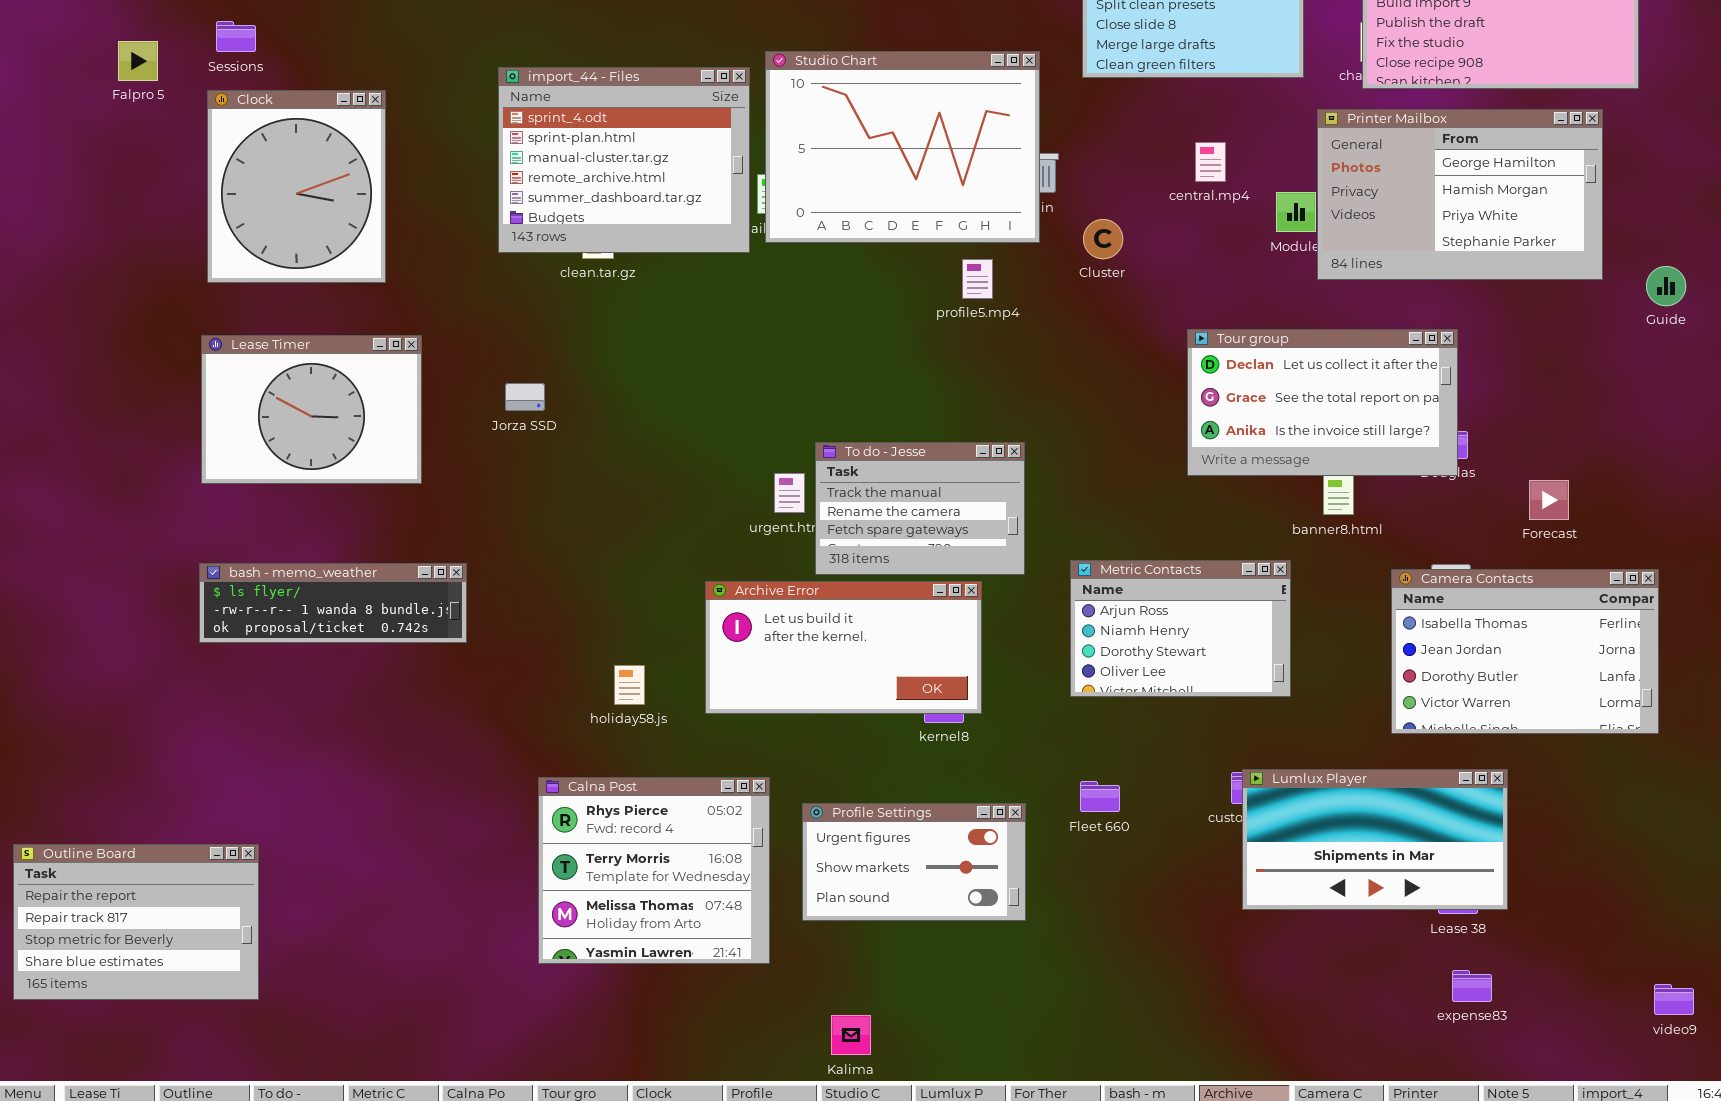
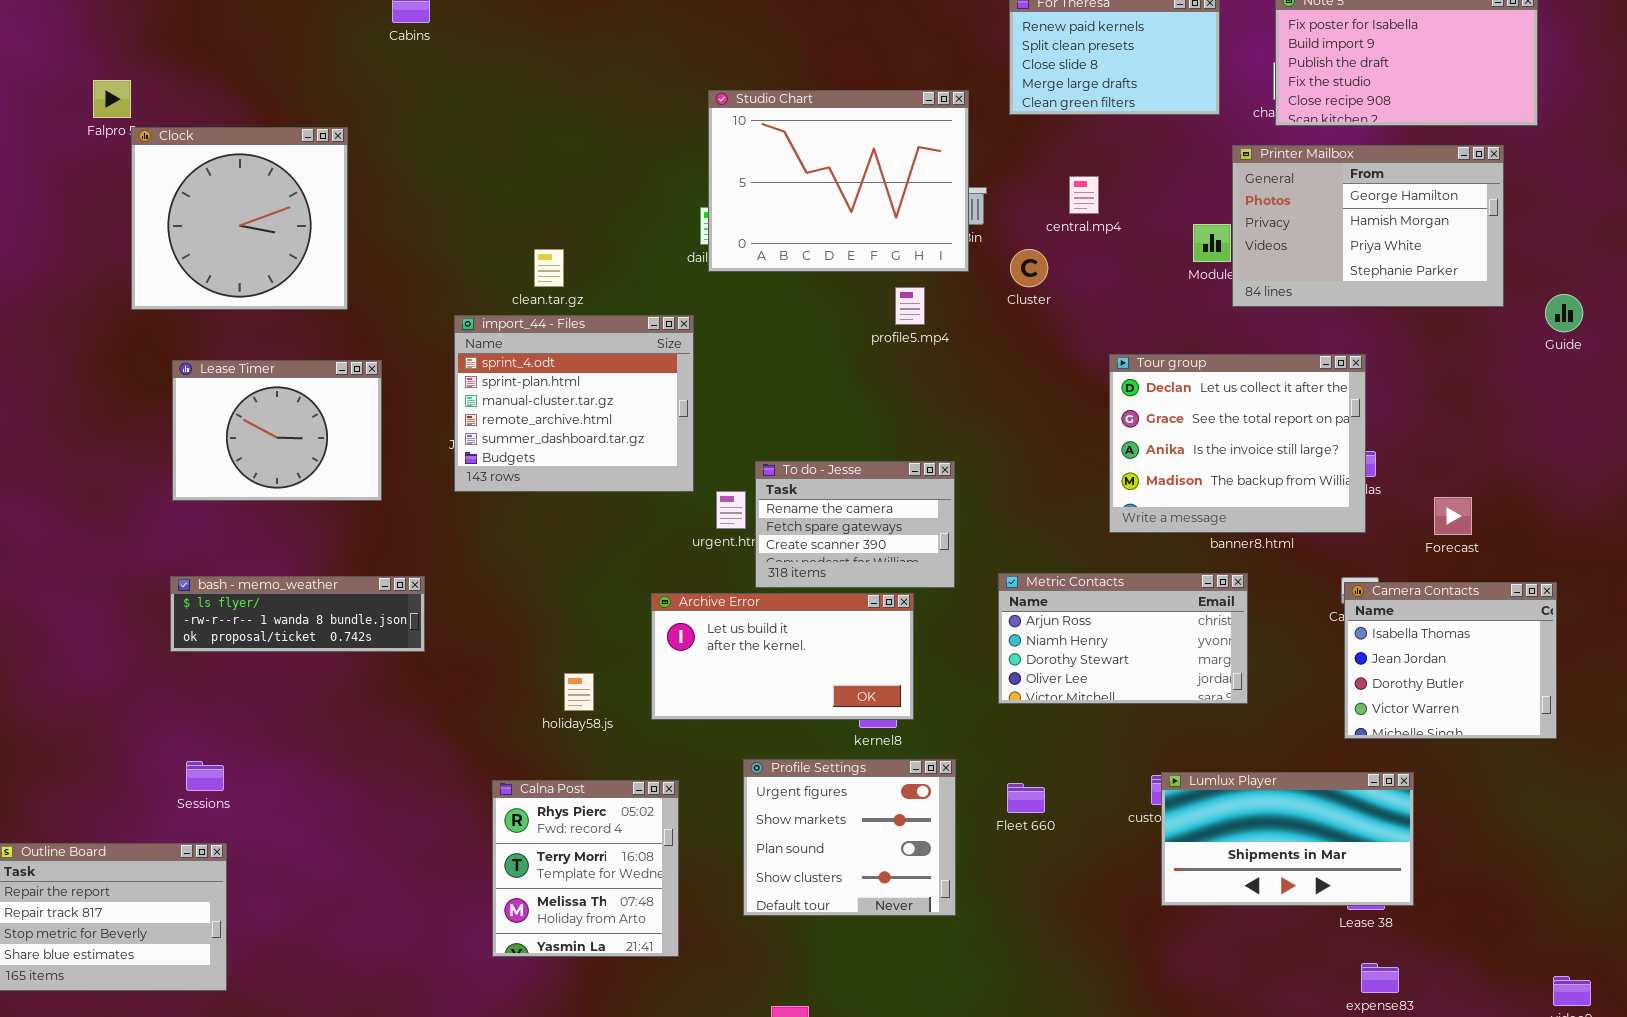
Sessions: [216,21,256,52] -> [186,761,224,791], moved
import_44 - Files: [498,67,750,253] -> [454,315,694,492], moved
Clock: [207,90,386,283] -> [131,127,348,310], resized
central.mp4: [1195,142,1226,182] -> [1069,176,1099,214], moved
Tour group: [1187,329,1458,476] -> [1109,354,1366,533], resized
To do - Jesse: [815,442,1025,575] -> [755,461,955,588], scrolled down 1 row
Metric Contacts: [1070,560,1291,697] -> [998,573,1248,704], resized
Camera Contacts: [1391,569,1659,734] -> [1344,582,1557,739], resized
Calna Post: [538,777,770,964] -> [492,780,679,957], resized
Profile Settings: [802,803,1026,921] -> [743,759,956,916], resized

